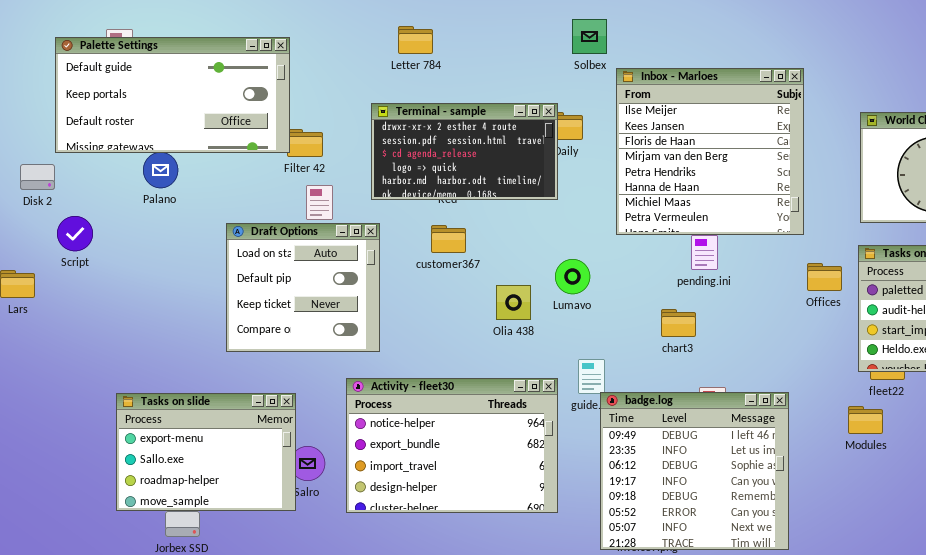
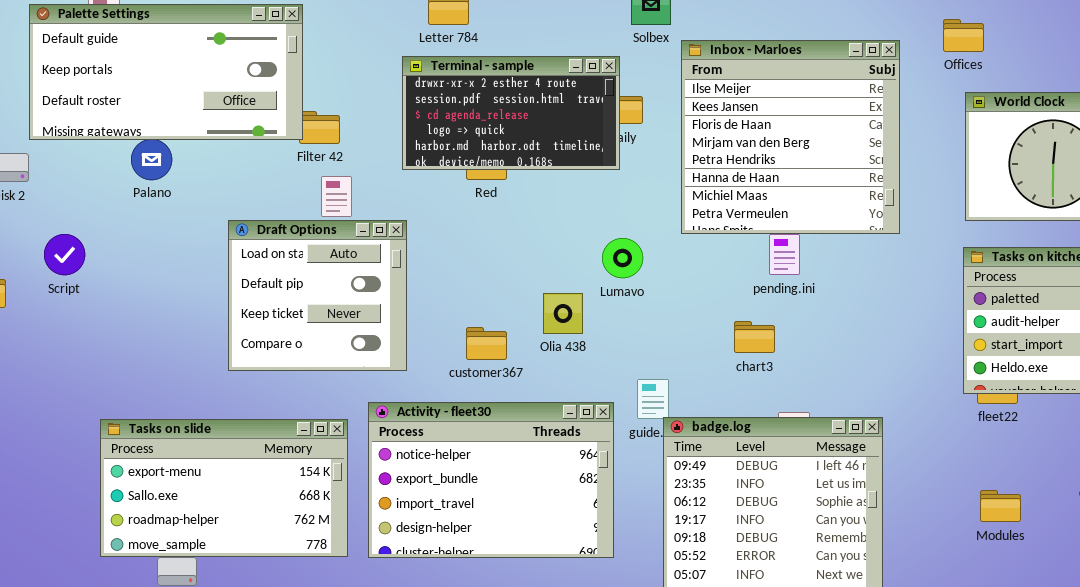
Terminal - sample: [371,103,558,200] -> [402,56,620,170], moved
Script: [57,216,93,251] -> [44,234,85,275], moved
customer367: [431,225,466,253] -> [466,327,507,360], moved
Lumavo: [555,259,590,294] -> [602,238,643,278], moved
Offices: [807,263,842,291] -> [943,19,984,52], moved
Tasks on slide: [116,393,296,511] -> [100,419,348,557], resized
Modules: [848,406,883,434] -> [980,490,1021,522], moved

